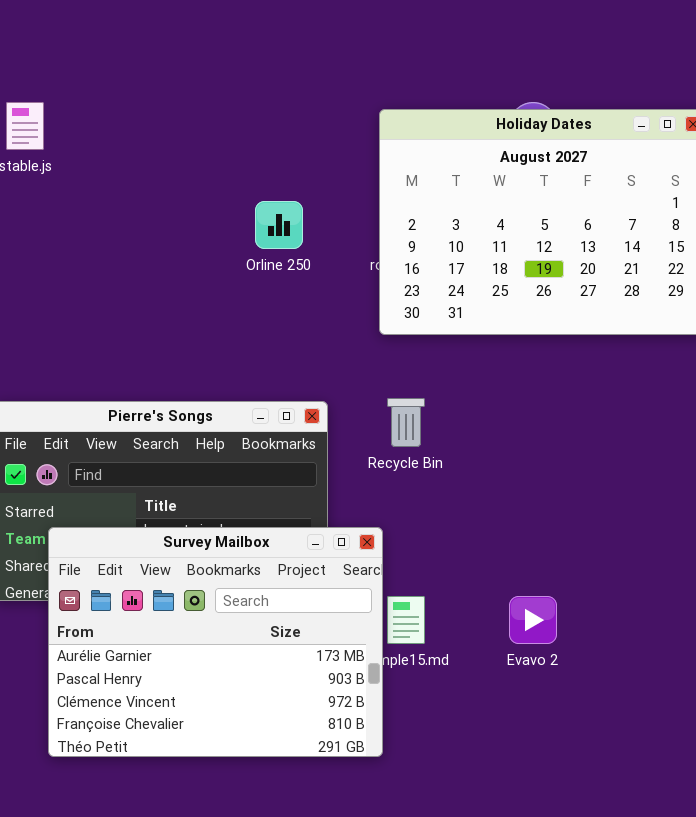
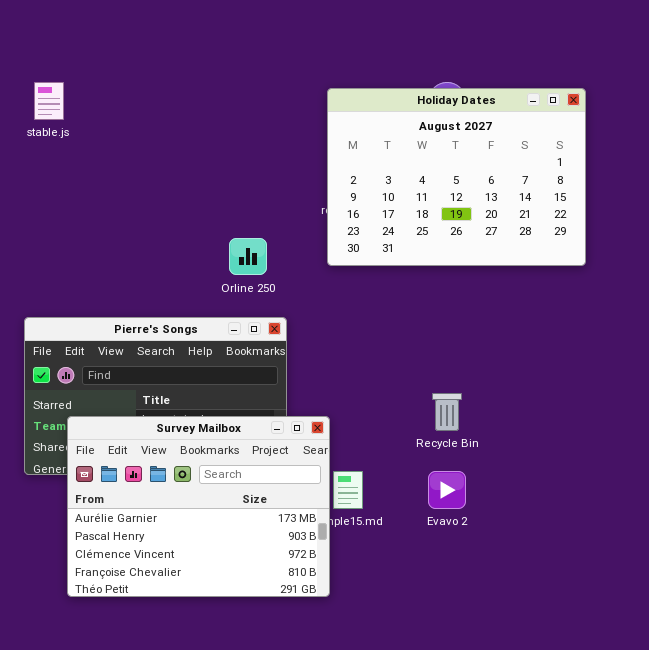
Orline 250: [255,201,303,249] -> [229,238,267,275], moved
Recycle Bin: [387,398,425,447] -> [432,393,462,431], moved

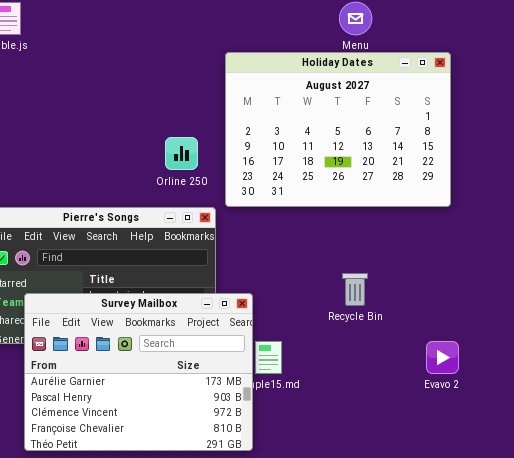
Holiday Dates: [327,88,586,266] -> [225,52,451,207], moved
Evavo 2: [428,471,466,509] -> [426,341,459,374], moved

